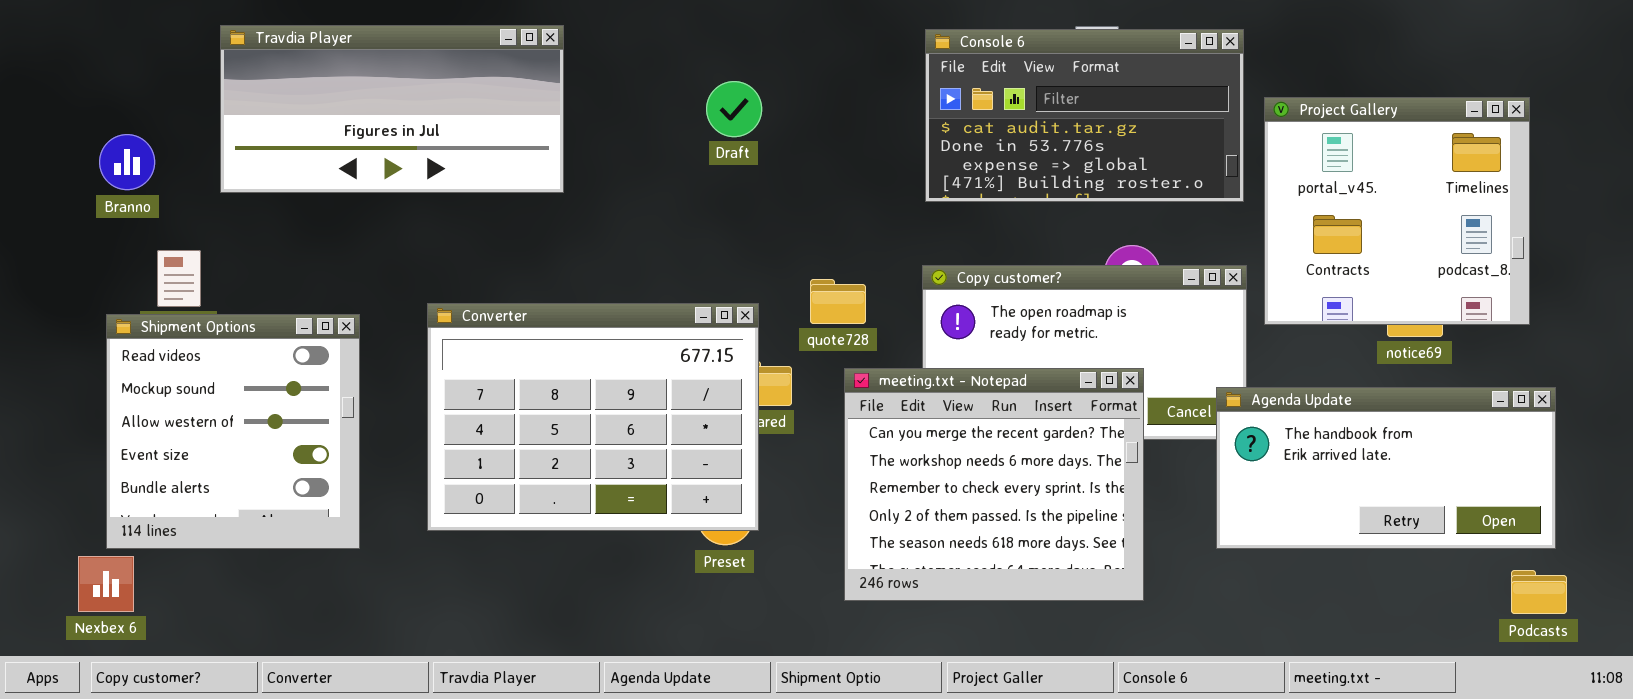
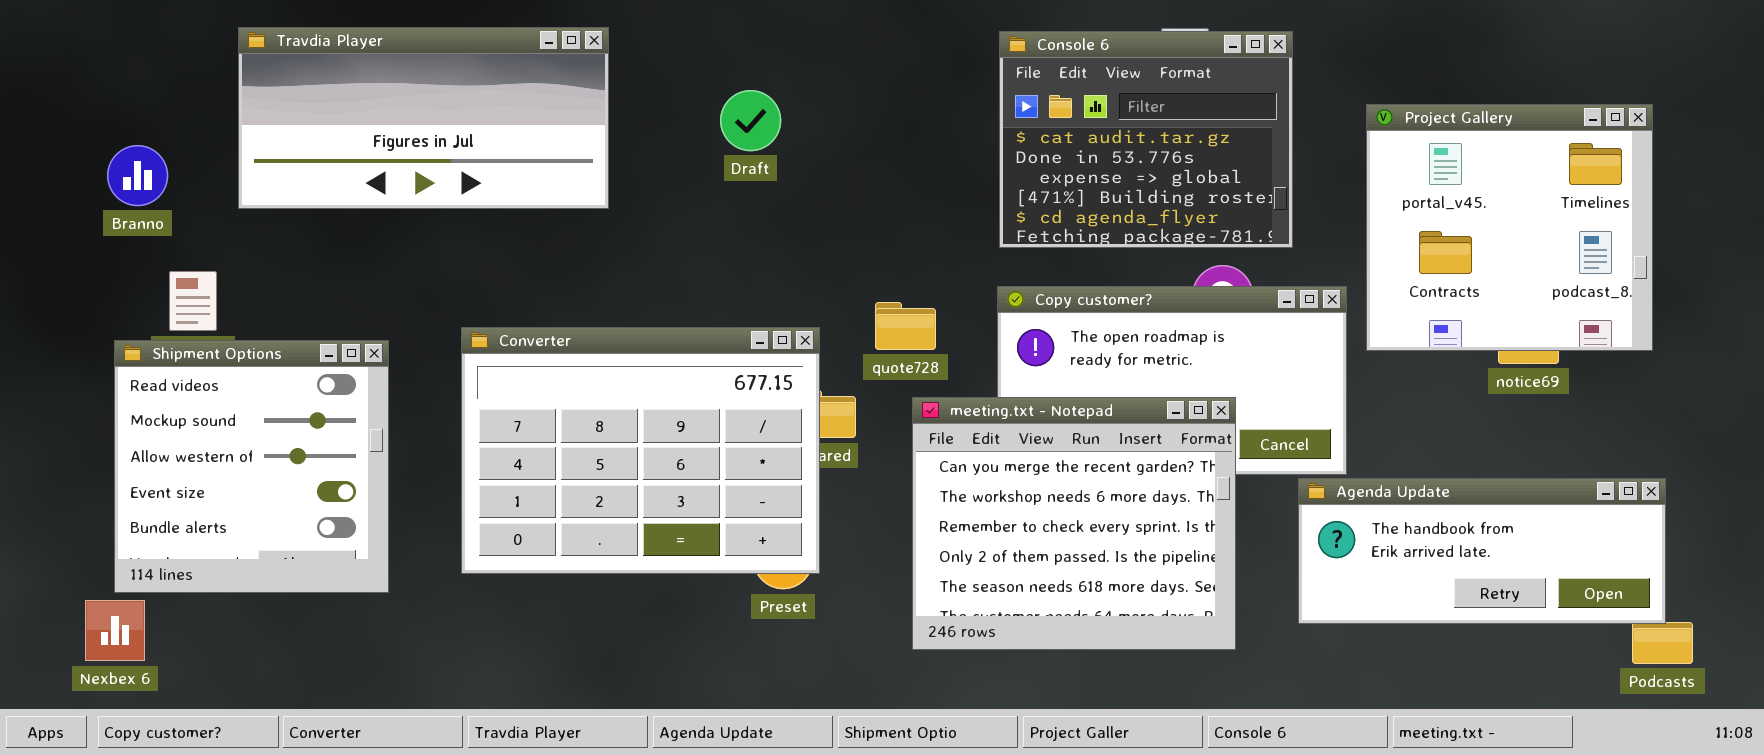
Console 6: [925,29,1244,202] -> [999,31,1293,248], resized
Draft: [706,81,762,137] -> [720,90,781,151], moved
Agenda Update: [1216,387,1556,549] -> [1298,478,1666,624], moved, resized

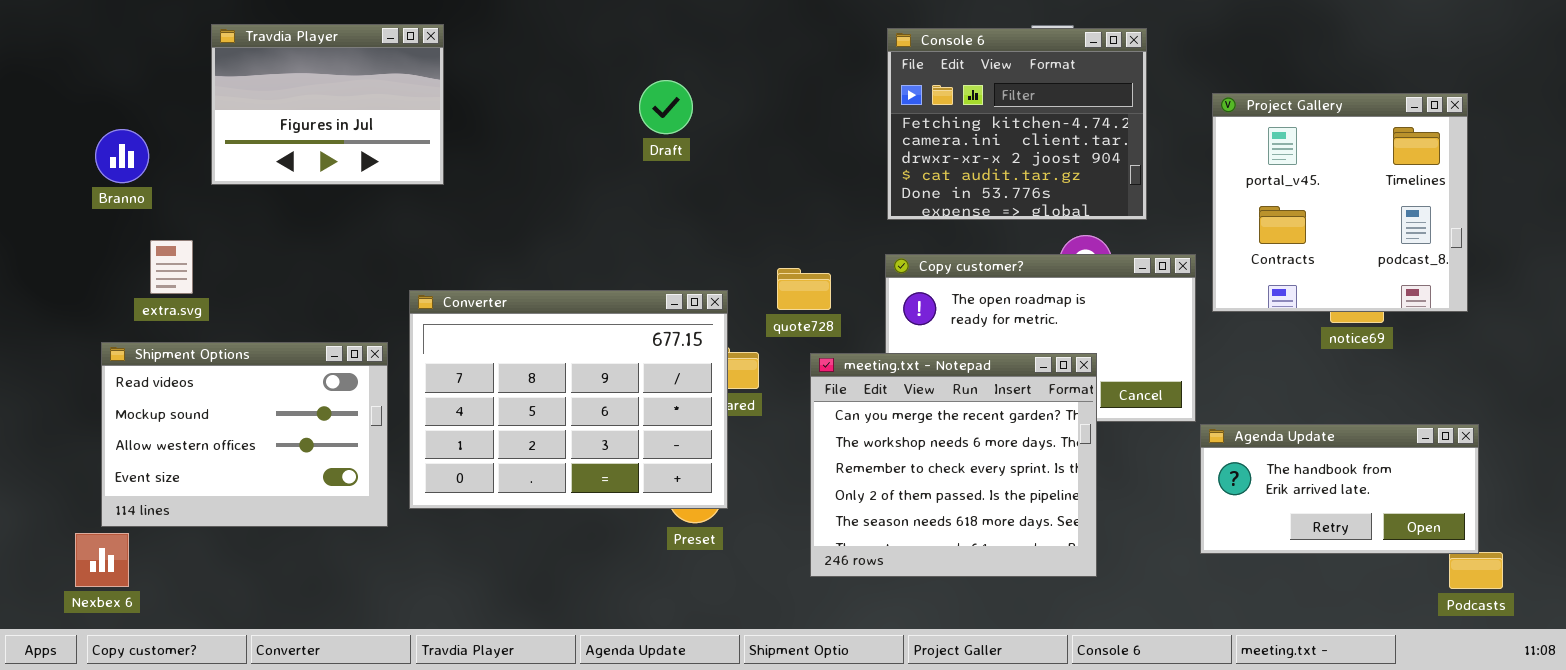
Travdia Player: [238,27,609,209] -> [211,24,444,185], resized
Console 6: [999,31,1293,248] -> [887,28,1147,220], scrolled up 3 rows
Shipment Options: [114,340,389,593] -> [101,342,388,527], resized
Agenda Update: [1298,478,1666,624] -> [1200,424,1479,554], resized

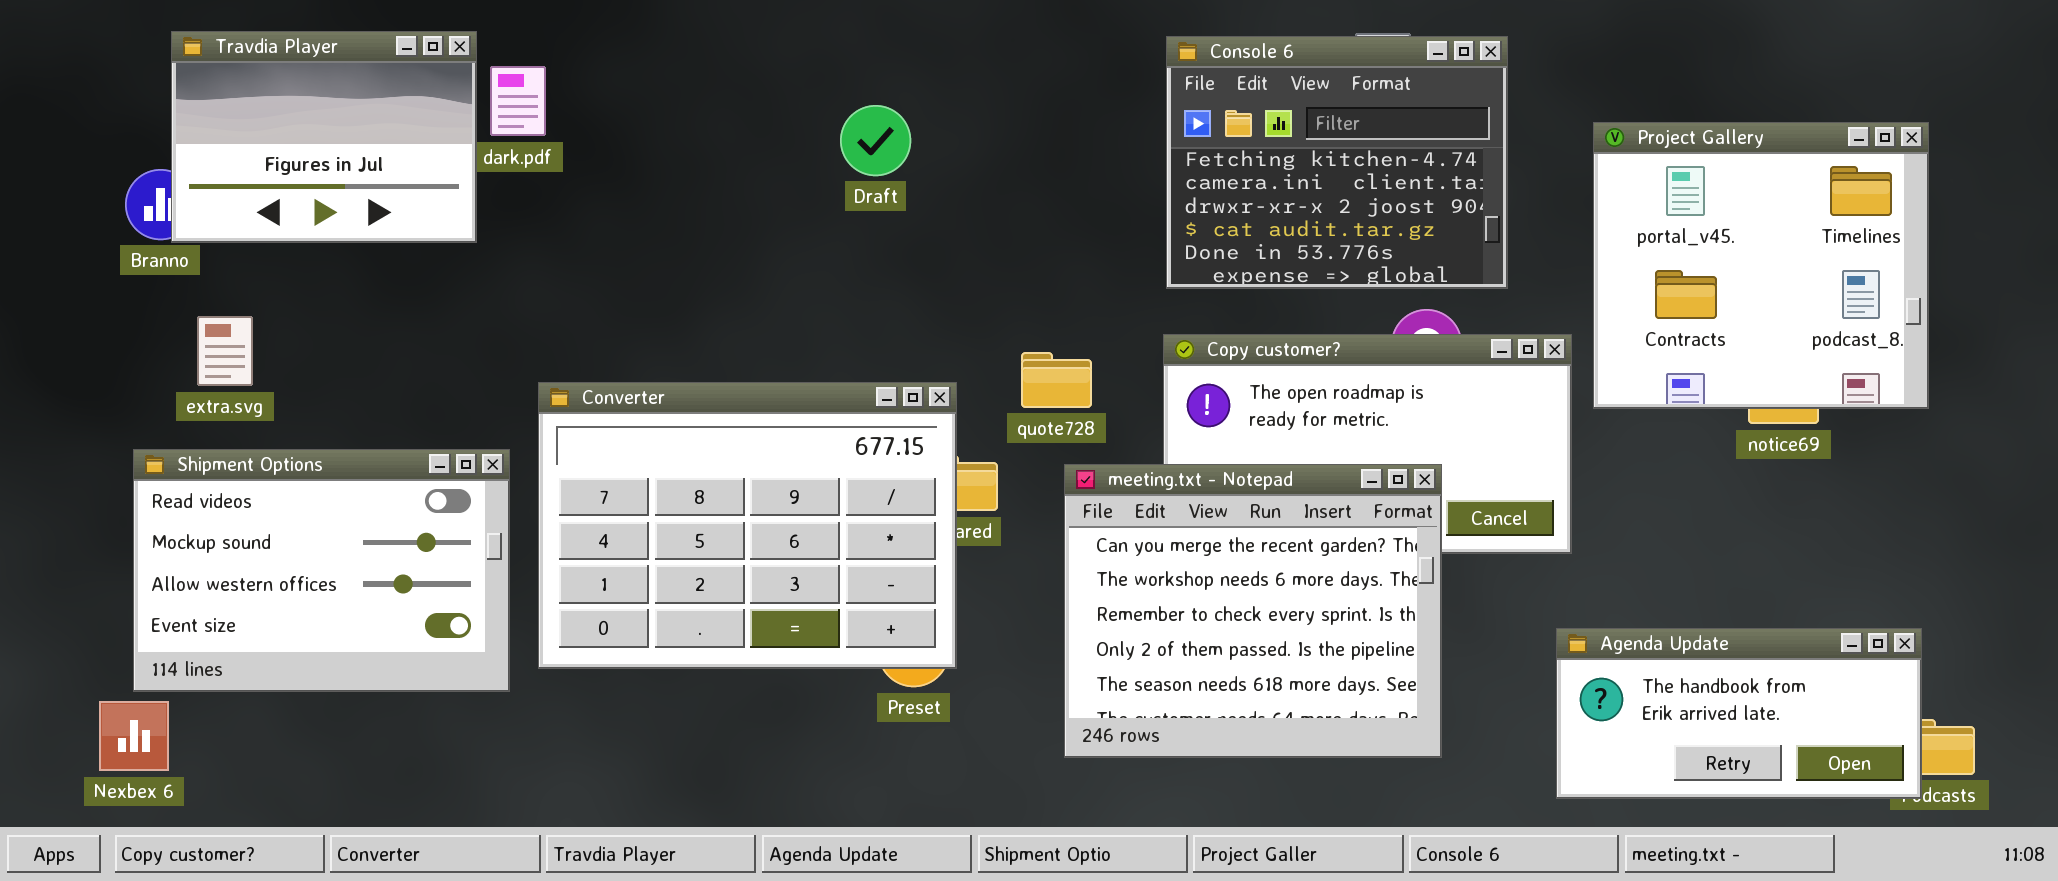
Travdia Player: [211,24,444,185] -> [171,31,477,243], moved
Agenda Update: [1200,424,1479,554] -> [1556,628,1922,799], moved

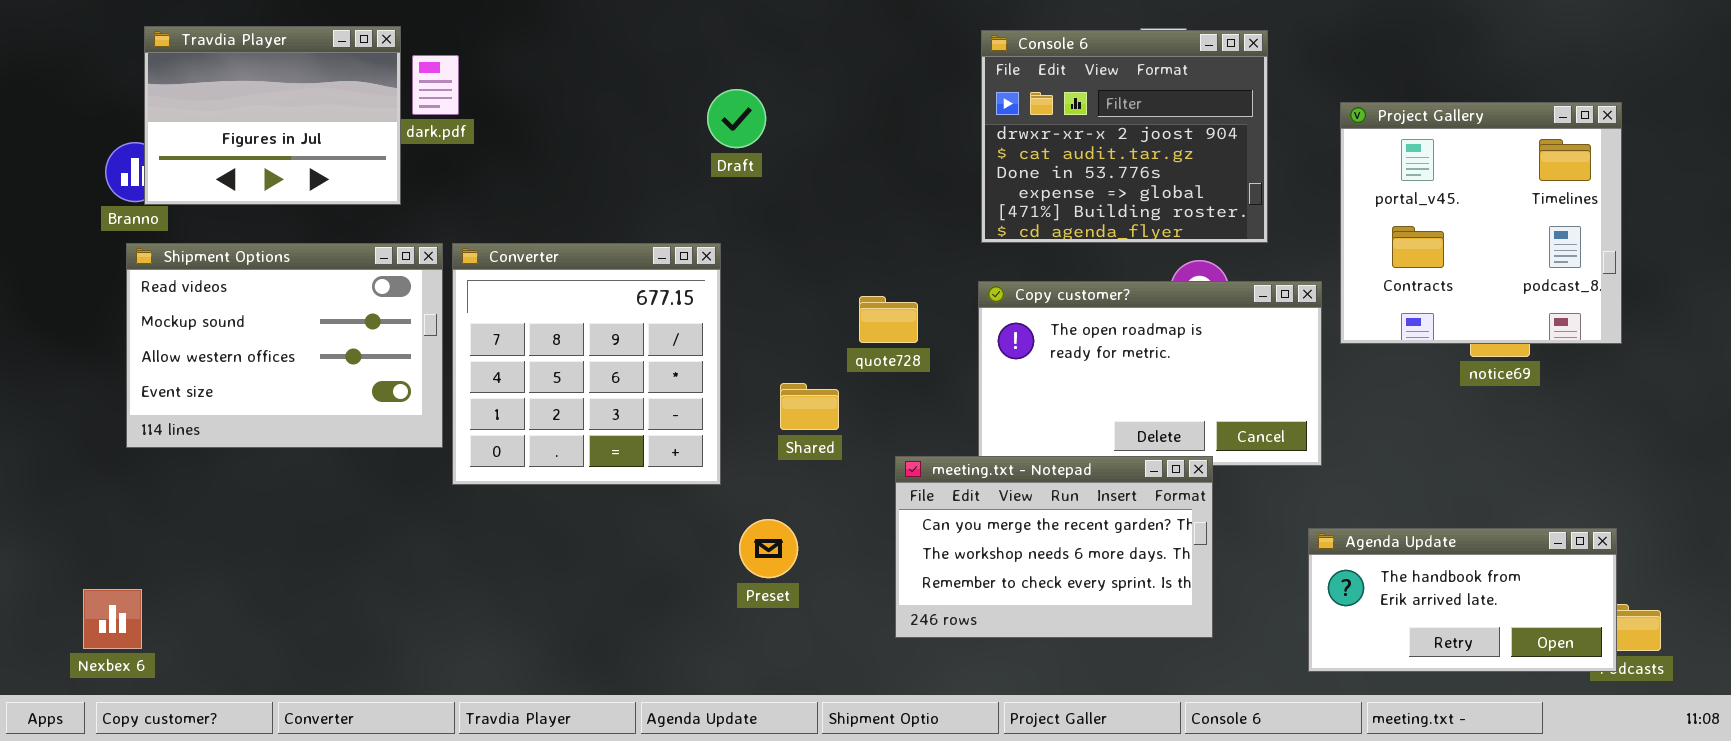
Console 6: [1166,36,1508,289] -> [981,30,1268,243], scrolled down 2 rows
Converter: [538,382,957,669] -> [452,243,721,485], moved, resized
Shipment Options: [133,449,510,692] -> [126,243,443,448], moved
meeting.txt - Notepad: [1064,464,1442,758] -> [895,456,1213,638], resized

